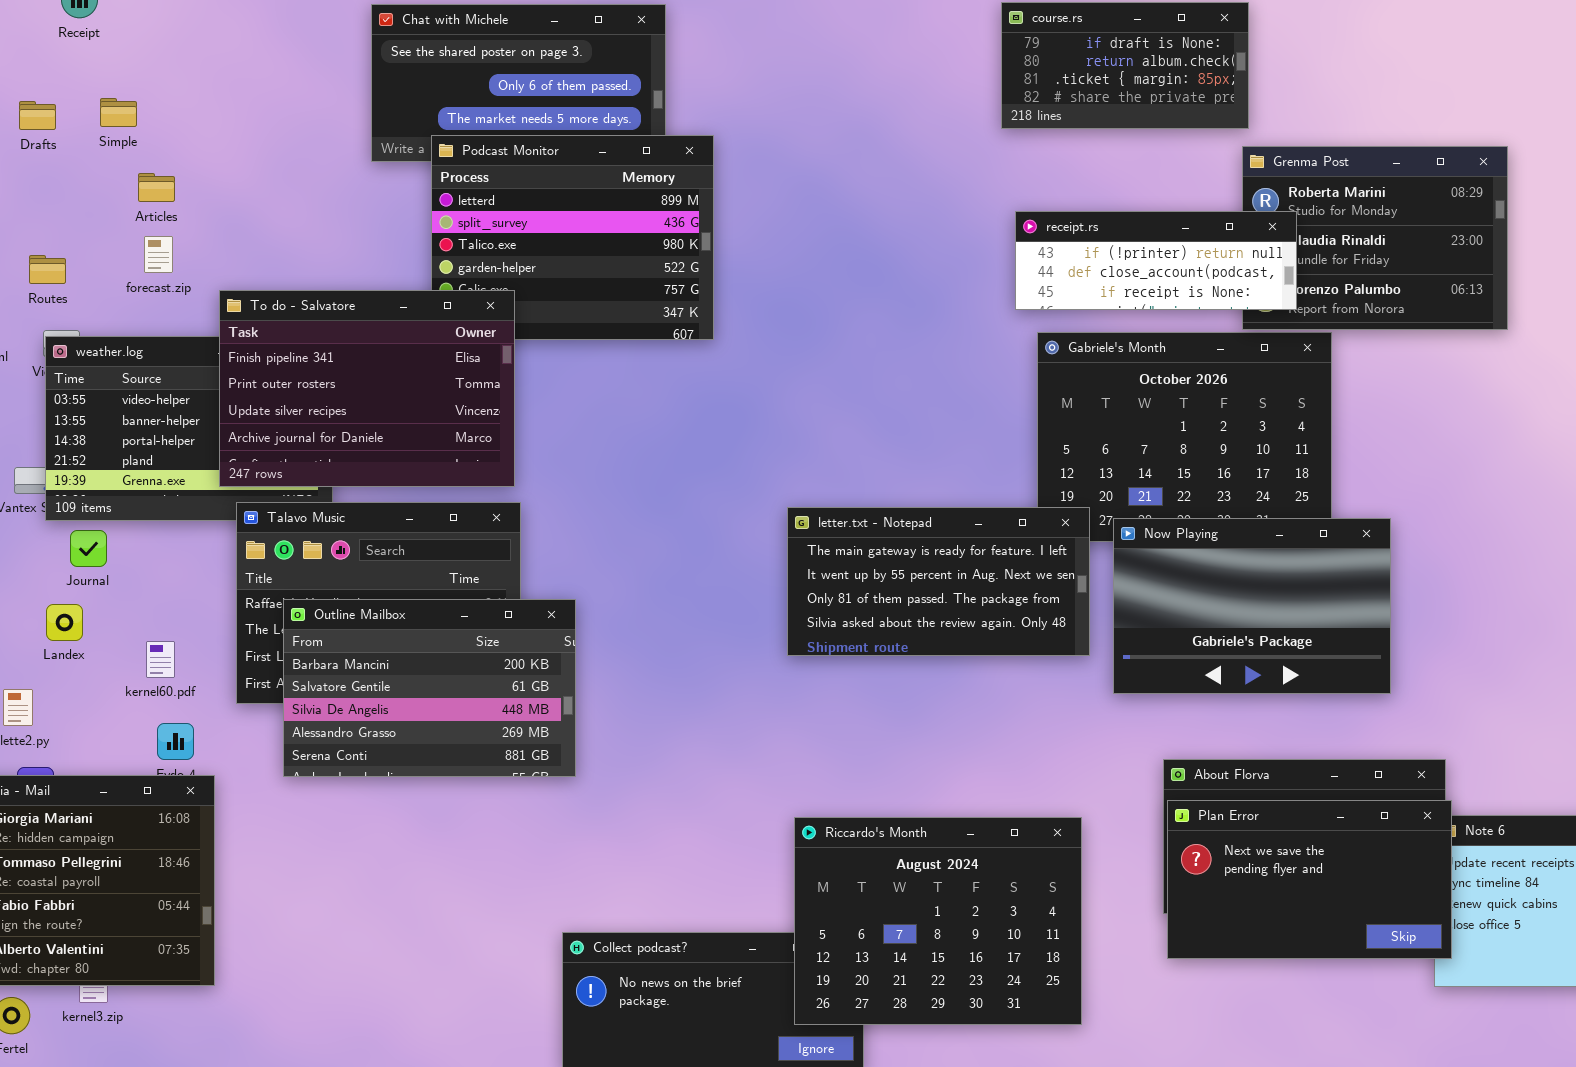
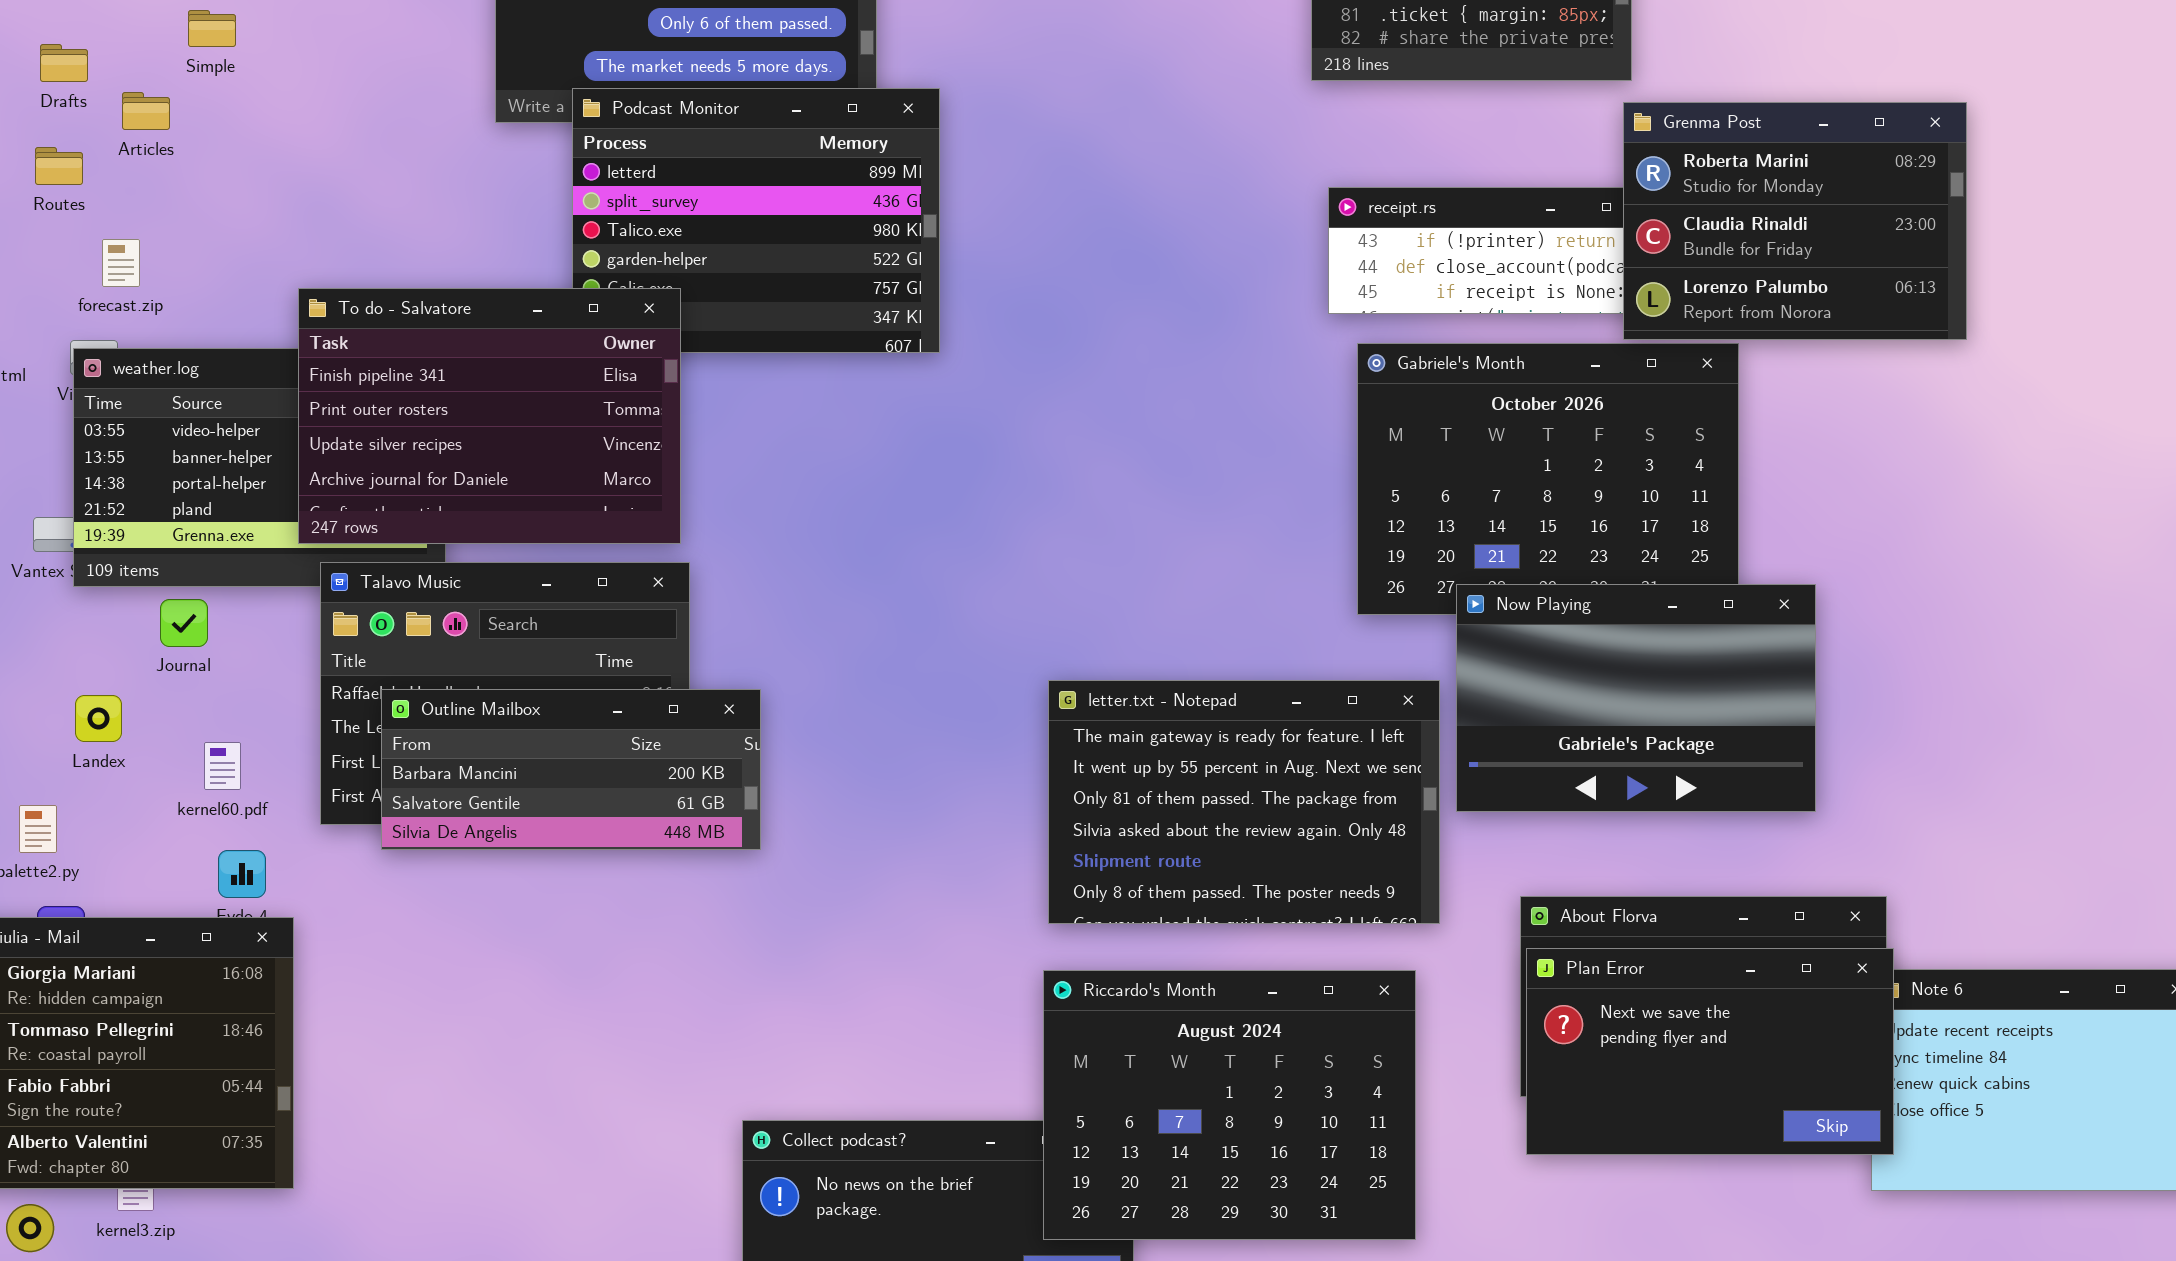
Simple: [100,98,137,127] -> [188,10,236,47], moved
Grenma Post: [1242,146,1508,330] -> [1623,102,1967,340], raised
Articles: [138,173,175,202] -> [122,92,170,130], moved
forecast.zip: [144,236,173,273] -> [102,239,140,287], moved
Routes: [29,255,66,284] -> [35,147,83,185], moved
letter.txt - Notepad: [787,507,1090,656] -> [1048,680,1440,924], moved, resized
Journal: [70,530,107,567] -> [160,599,208,647], moved
Outline Mailbox: [283,599,576,777] -> [381,689,761,850], resized

